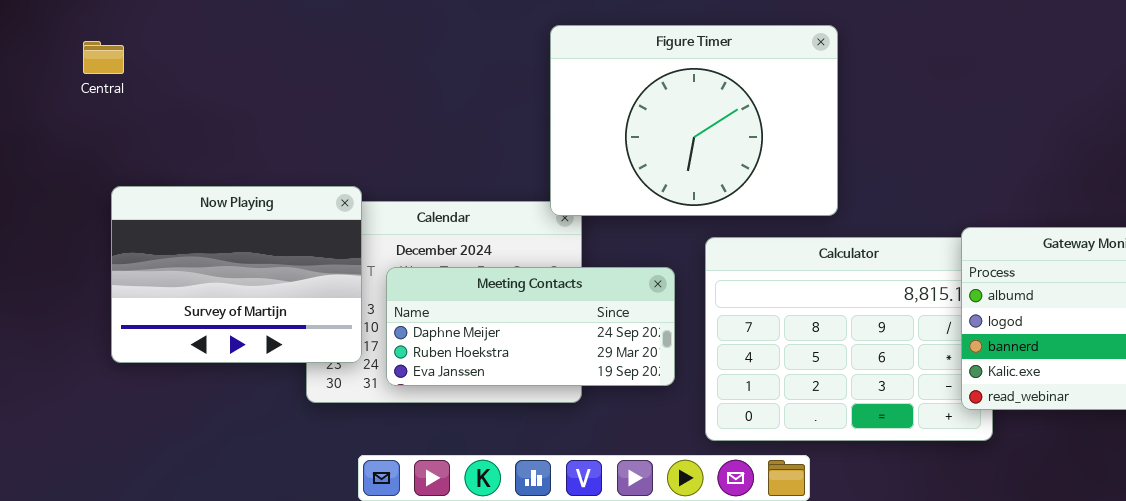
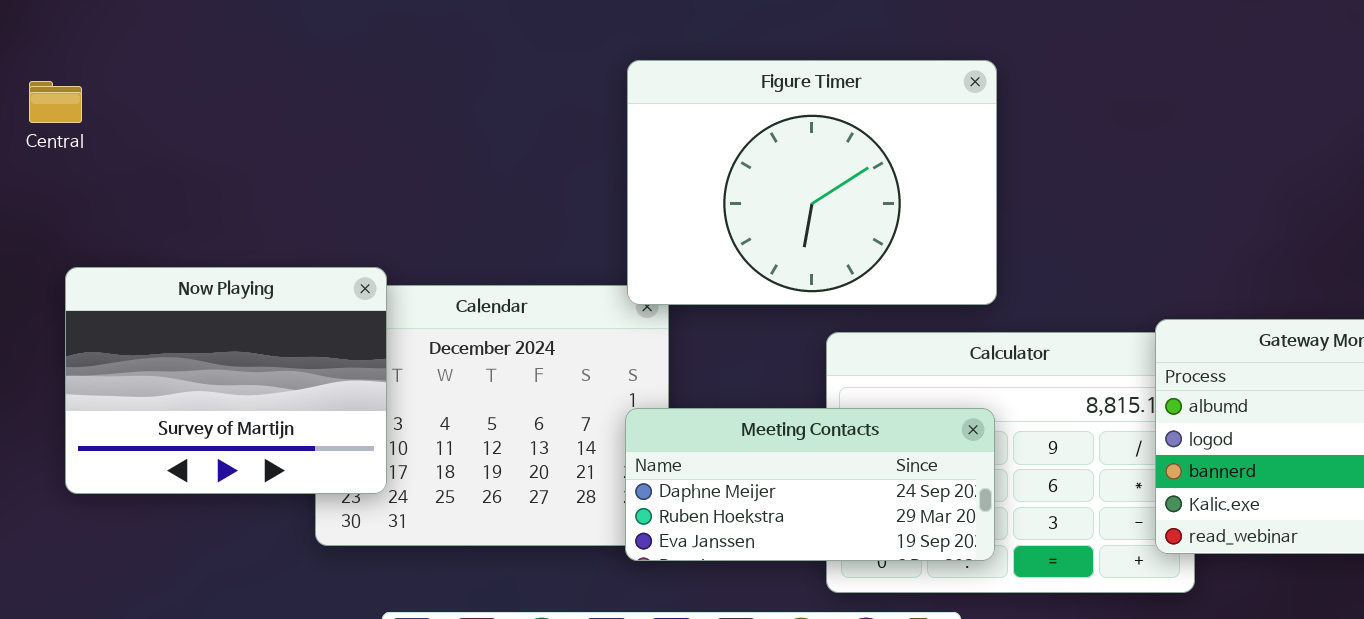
Meeting Contacts: [386,267,675,386] -> [625,408,995,561], moved

